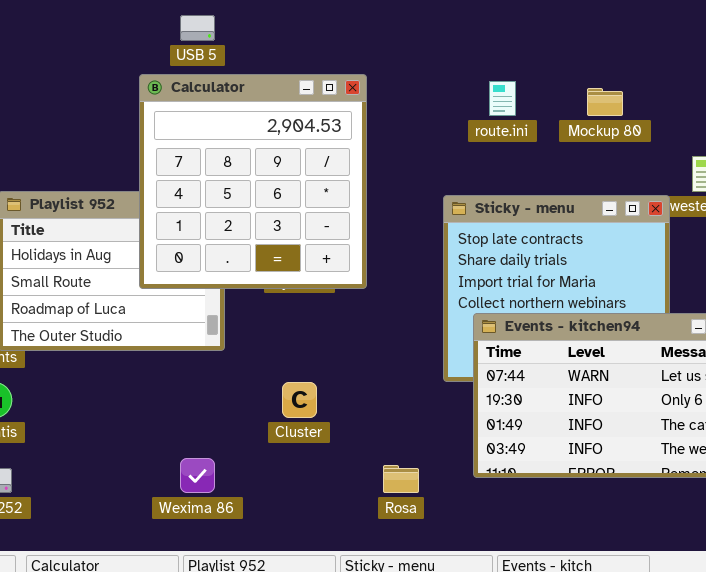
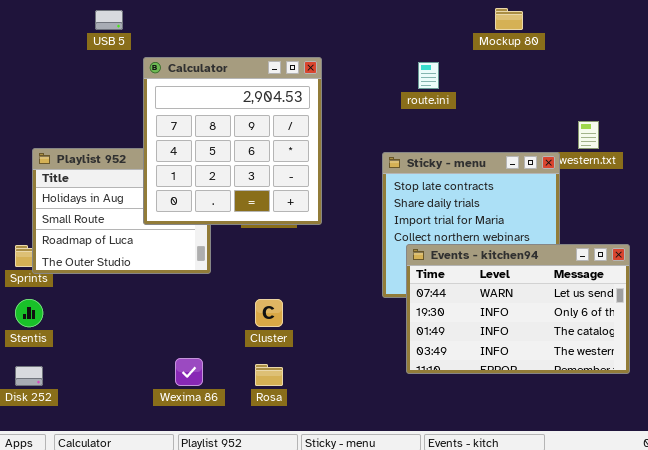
USB 5: [180,15,215,41] -> [95,10,123,30], moved
Mockup 80: [587,88,623,116] -> [495,8,523,30], moved
Rosa: [383,465,419,493] -> [255,364,283,386], moved

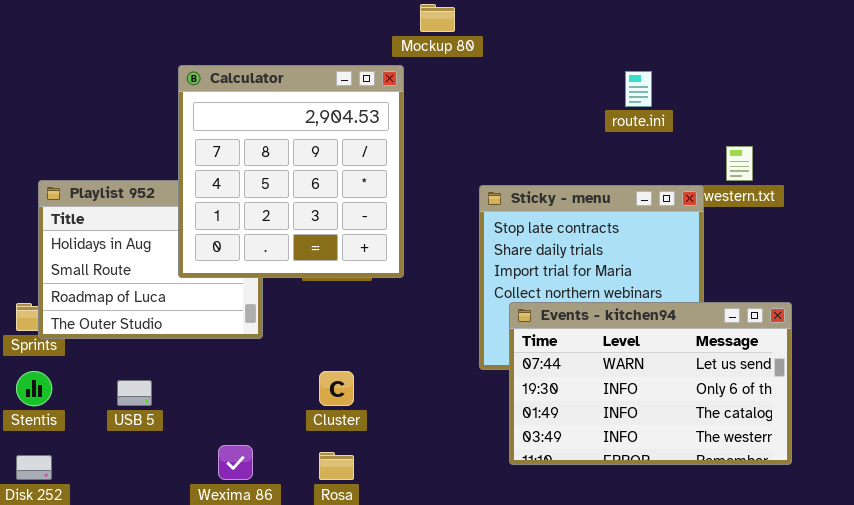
Mockup 80: [495,8,523,30] -> [420,4,455,32], moved
USB 5: [95,10,123,30] -> [117,380,152,406], moved
route.ini: [418,62,439,89] -> [625,71,652,107], moved

